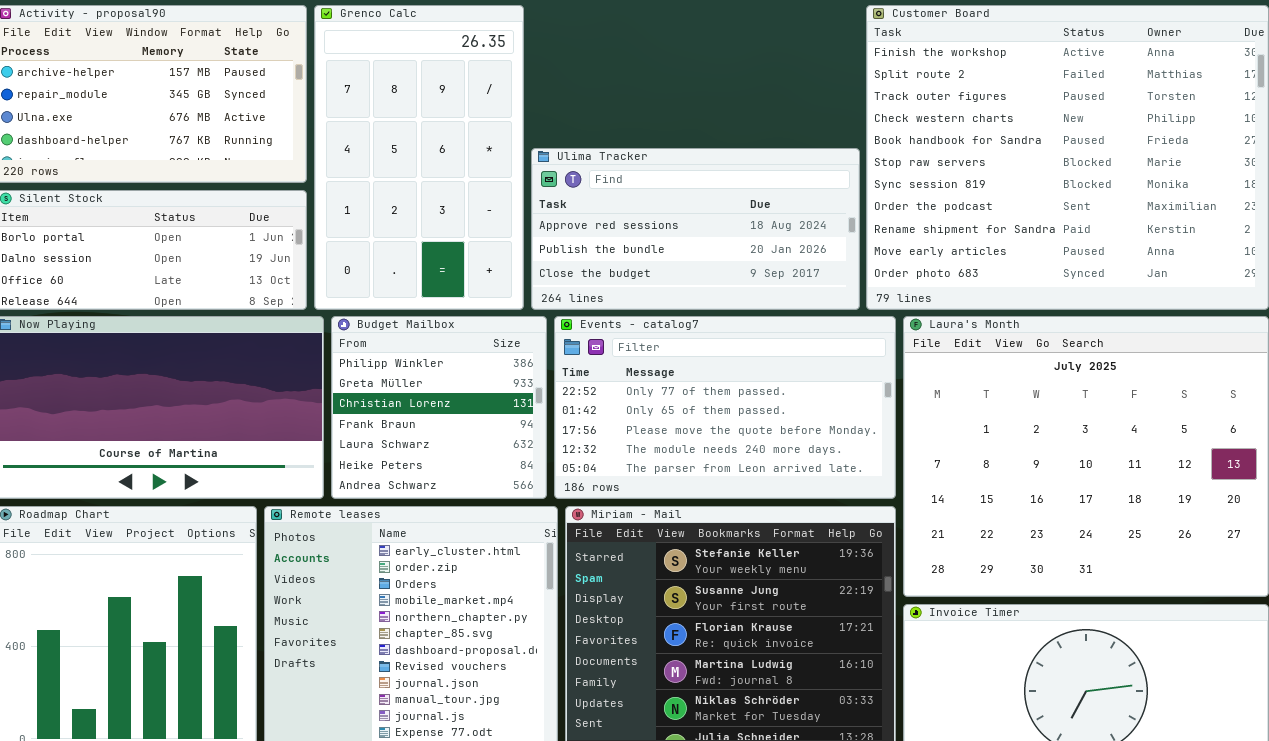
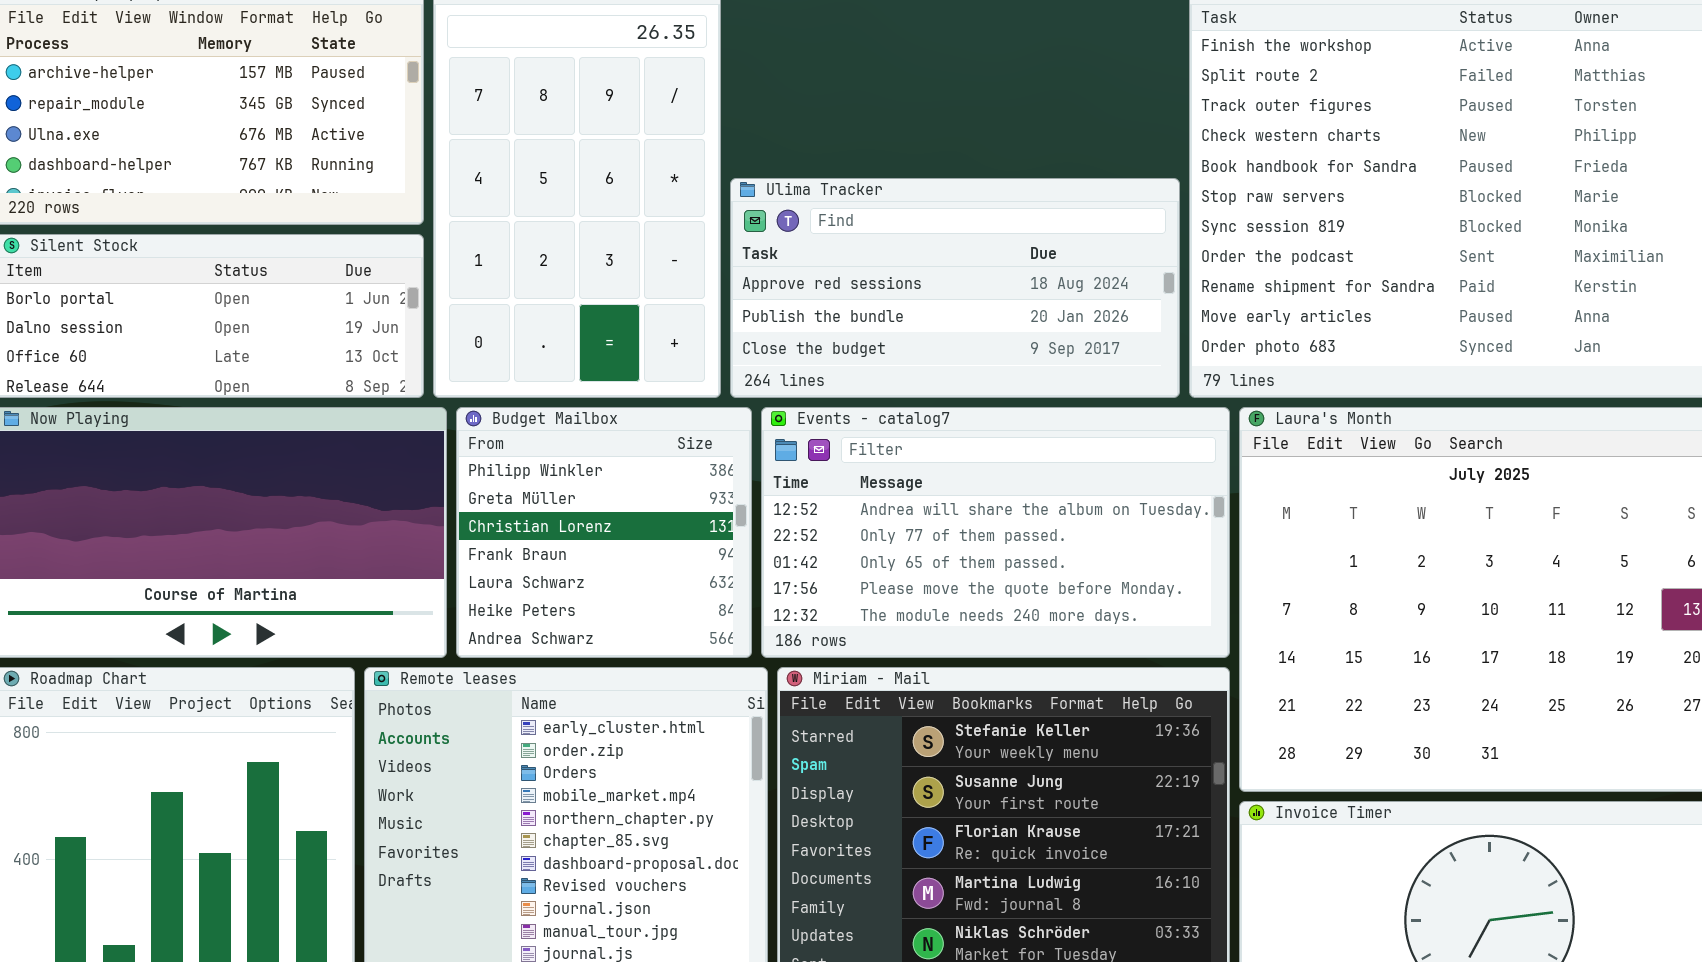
Events - catalog7: [554,316,896,499] -> [761,407,1230,658], scrolled up 1 row

